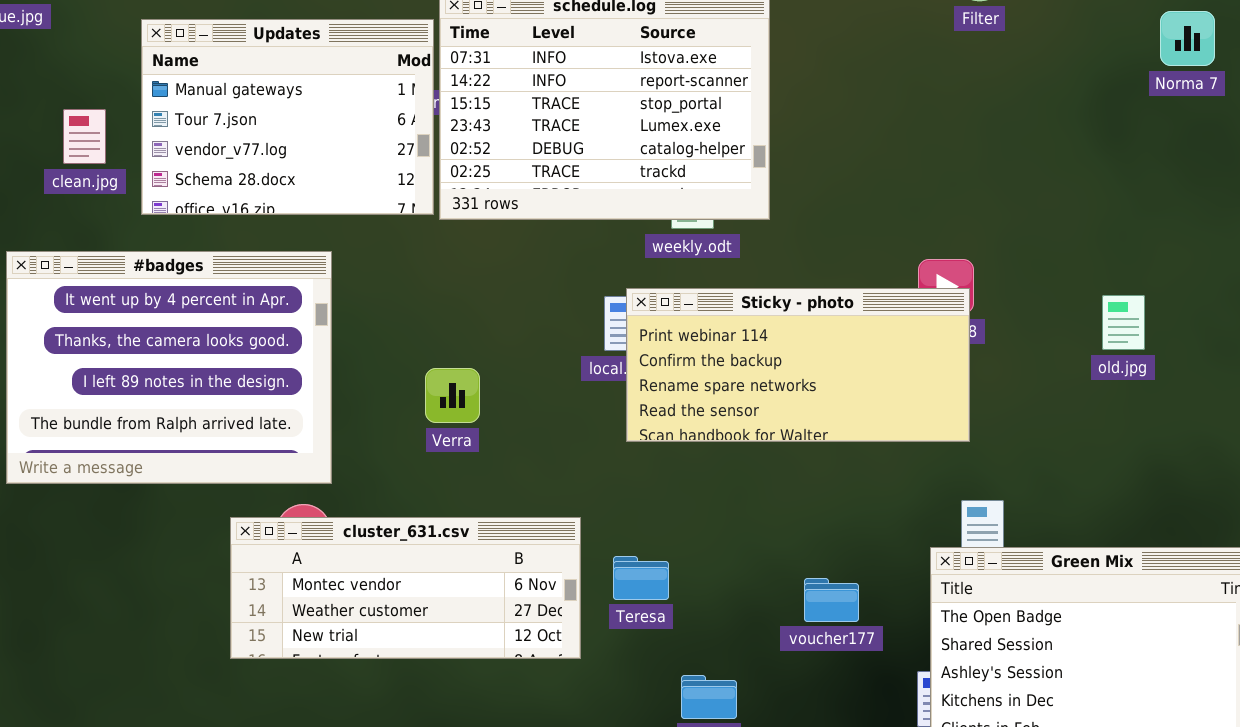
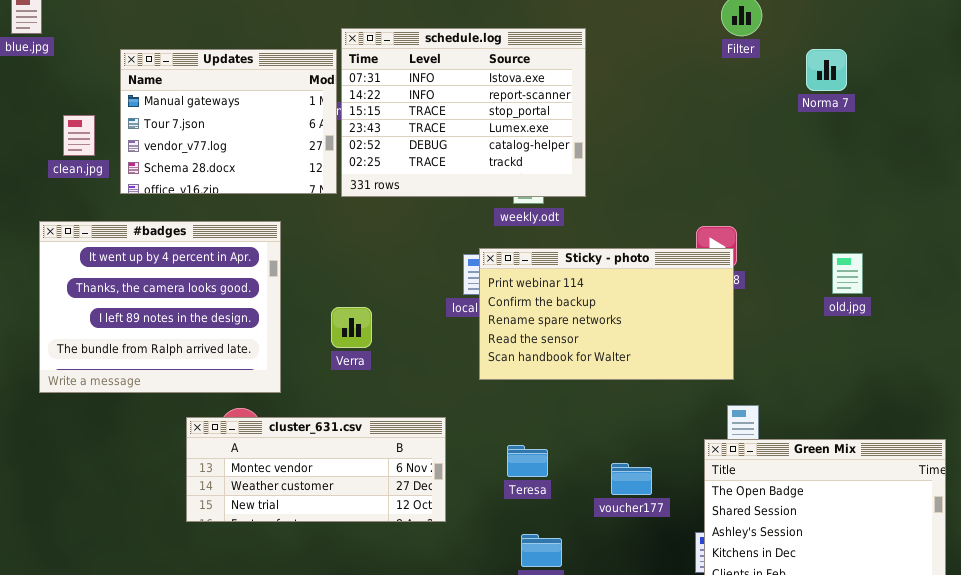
Norma 7: [1160,11,1215,66] -> [806,49,847,91], moved
#badges: [6,251,332,484] -> [39,221,281,393], moved
Sticky - photo: [626,288,970,442] -> [479,248,734,380], resized
Teresa: [613,556,669,600] -> [507,445,548,477], moved

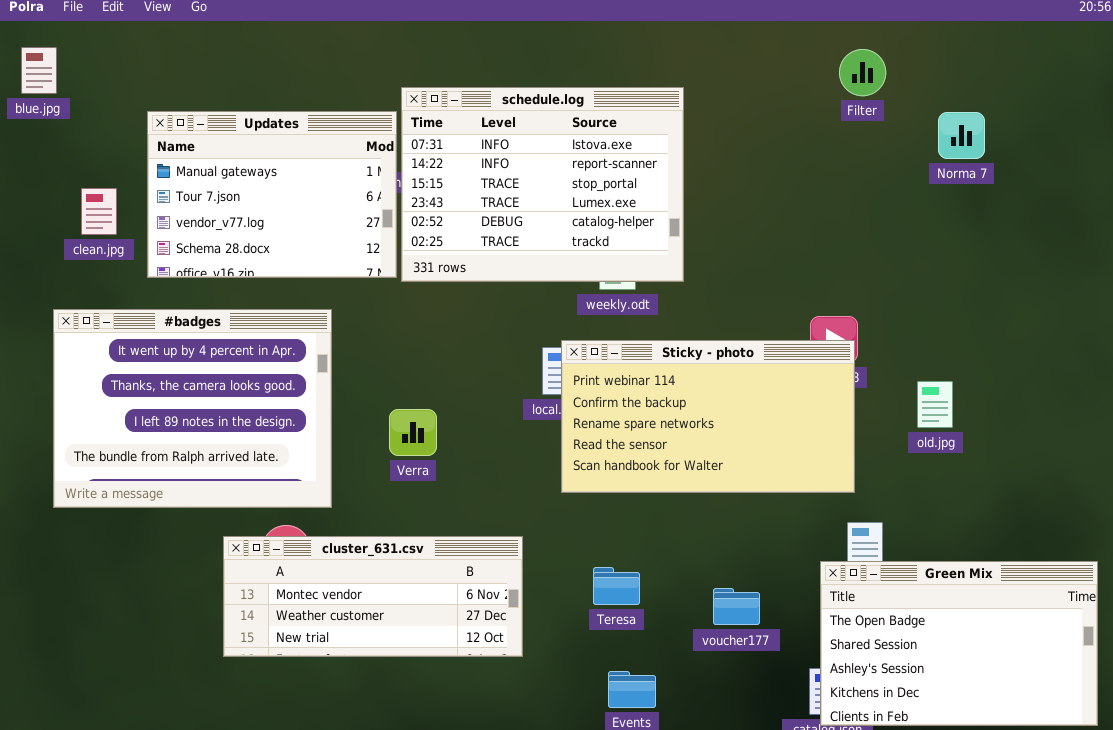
old.jpg: [832,253,863,294] -> [917,381,953,428], moved

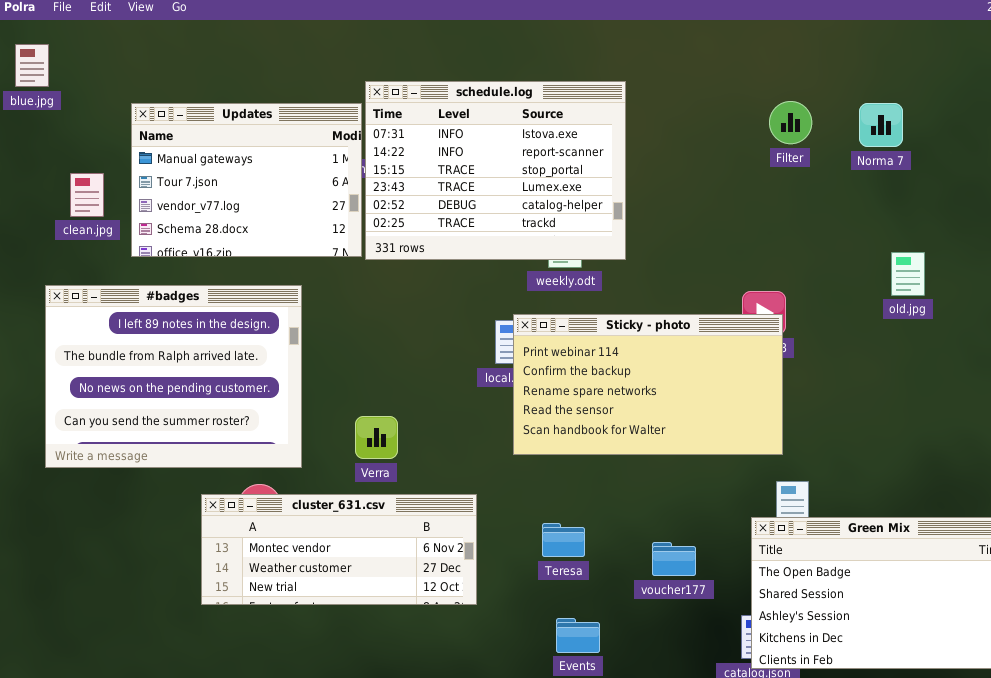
Filter: [839,49,886,96] -> [769,101,812,144], moved
#badges: [53,309,332,508] -> [45,285,302,468], scrolled down 2 rows
old.jpg: [917,381,953,428] -> [891,252,925,296], moved
Verra: [389,409,437,456] -> [355,416,398,459], moved

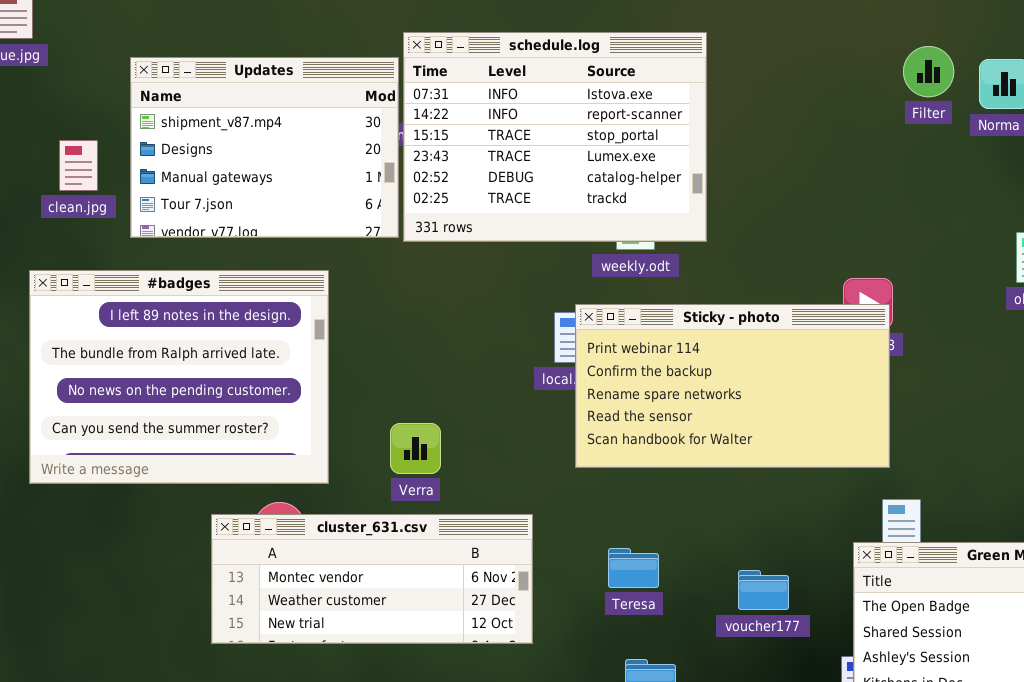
Filter: [769,101,812,144] -> [903,46,954,97], moved
Updates: [131,103,362,257] -> [130,57,399,238], scrolled up 2 rows

